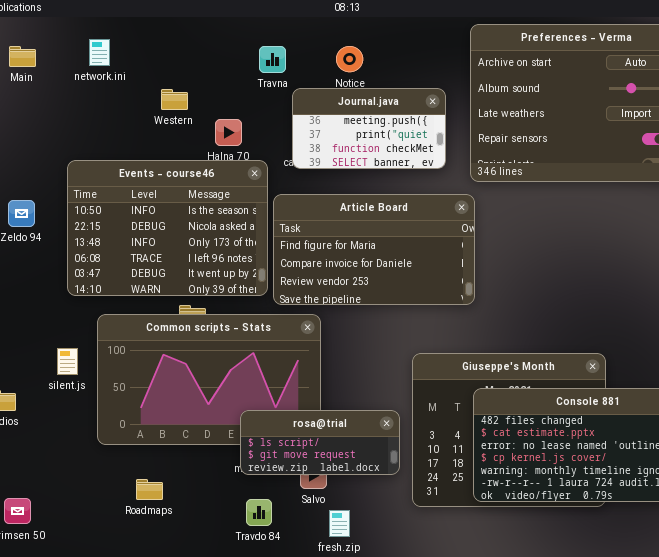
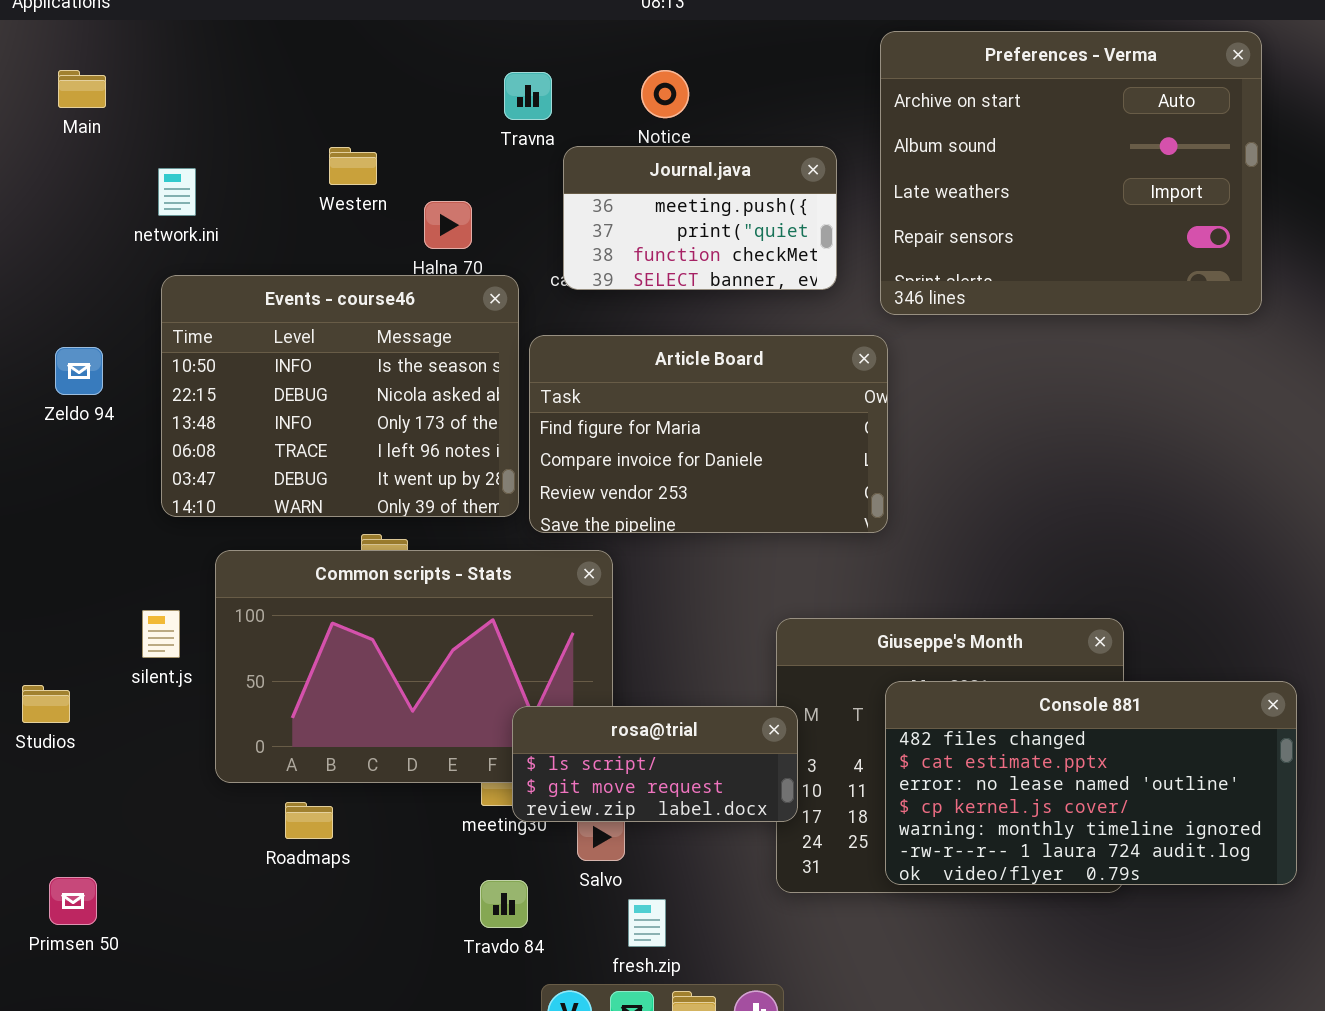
network.ini: [89,39,110,66] -> [158,168,196,216], moved
rosa@trial: [240,410,400,475] -> [512,706,798,822], moved
Roadmaps: [136,479,163,500] -> [285,802,333,839], moved

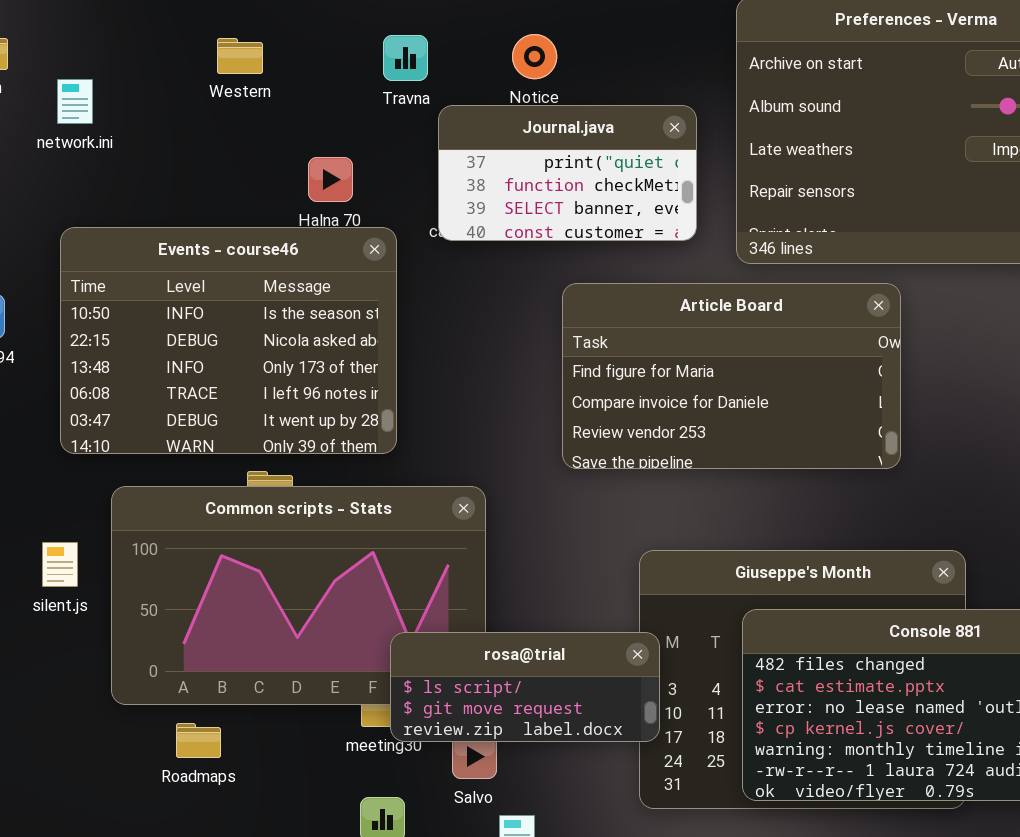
Journal.java: [563,146,837,290] -> [438,105,697,241], scrolled down 1 row
Western: [329,147,377,185] -> [217,38,263,74], moved
network.ini: [158,168,196,216] -> [57,79,93,124], moved
Article Board: [529,335,888,533] -> [562,283,901,469], moved

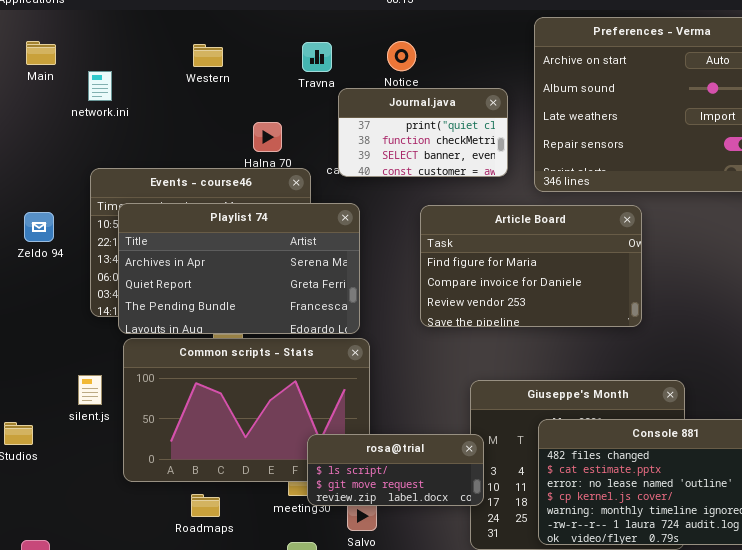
Playlist 74: none -> [118,203,360,334], opened
Roadmaps: [176,723,221,758] -> [191,494,220,517], moved

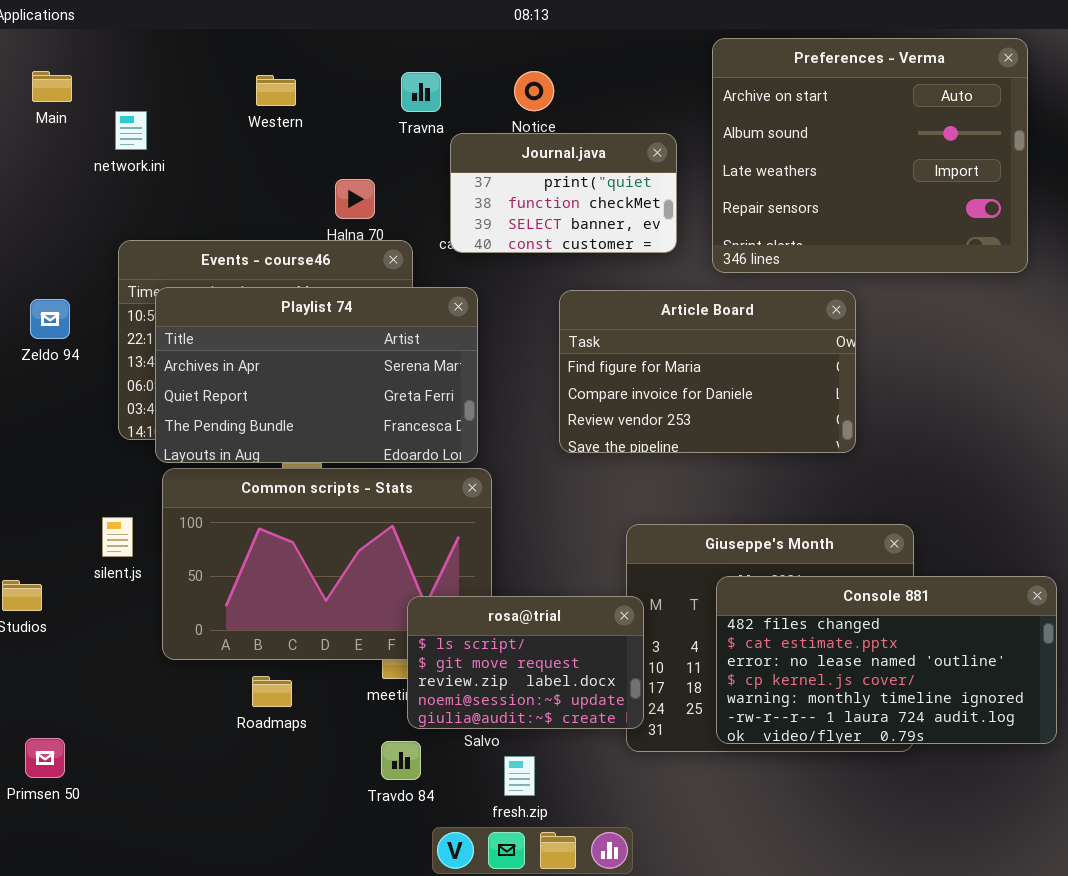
rosa@trial: [307,434,484,506] -> [407,596,644,729], resized

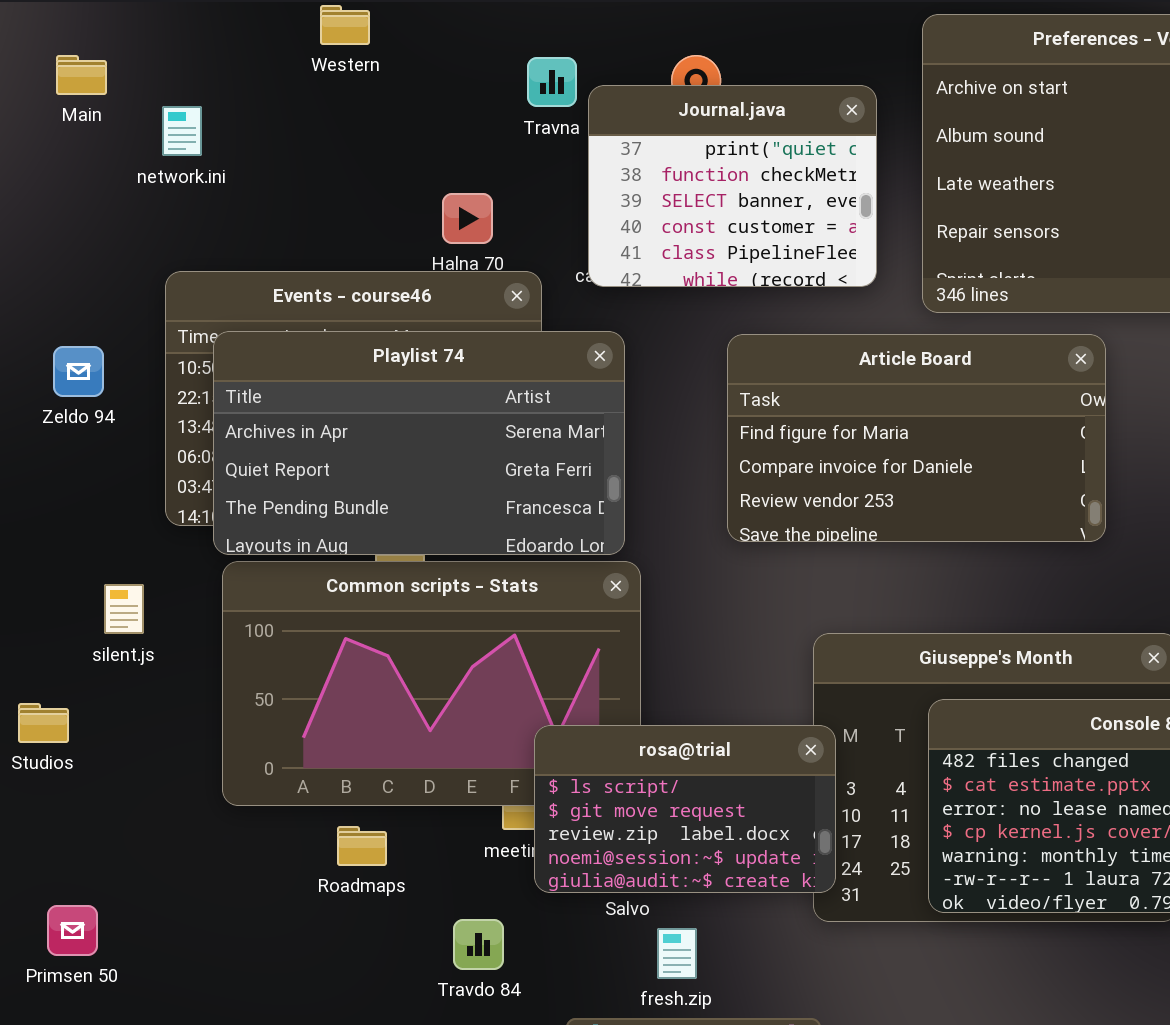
Western: [256,75,296,106] -> [320,5,370,45], moved
Journal.java: [450,133,677,253] -> [588,85,877,287], resized
silent.js: [102,517,133,557] -> [104,584,144,634], moved
Travdo 84: [381,741,421,780] -> [453,919,504,970], moved

